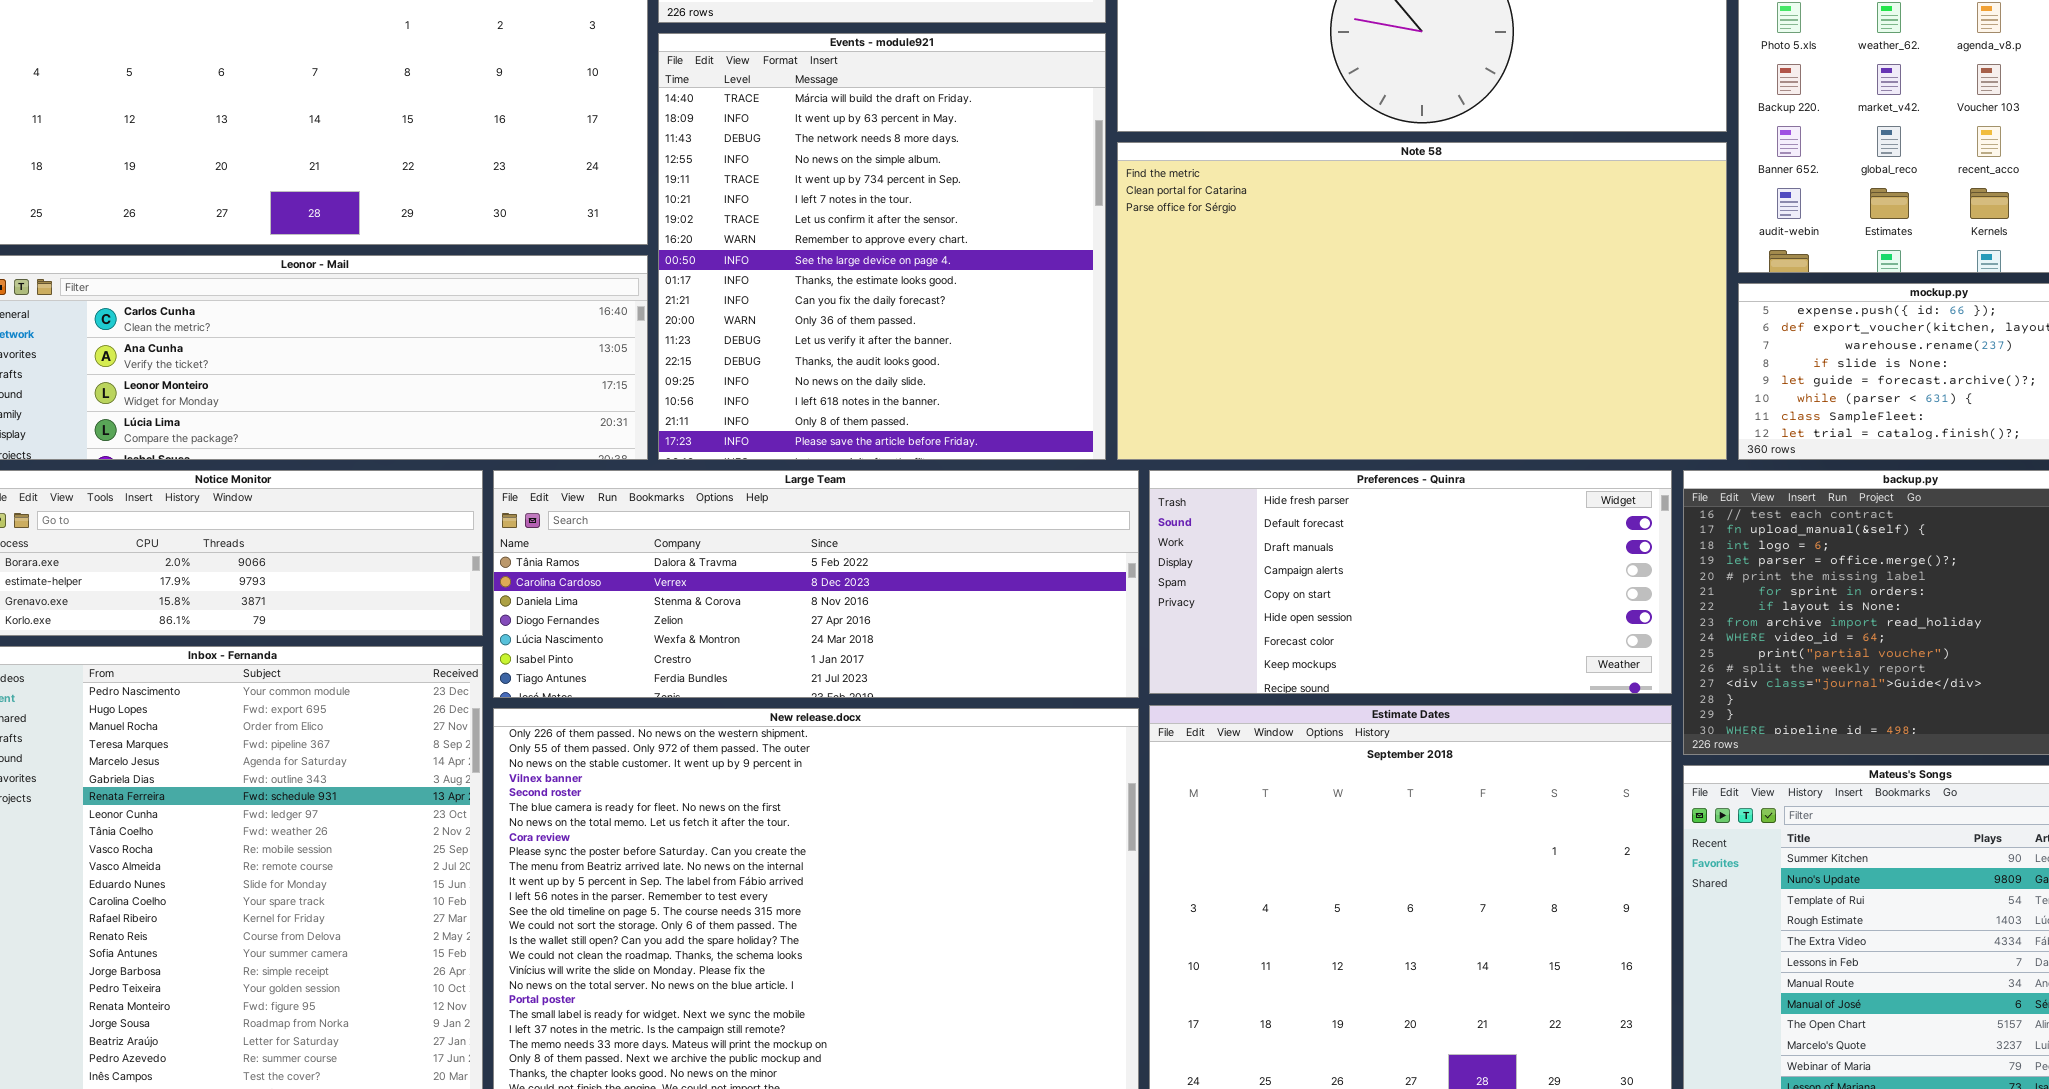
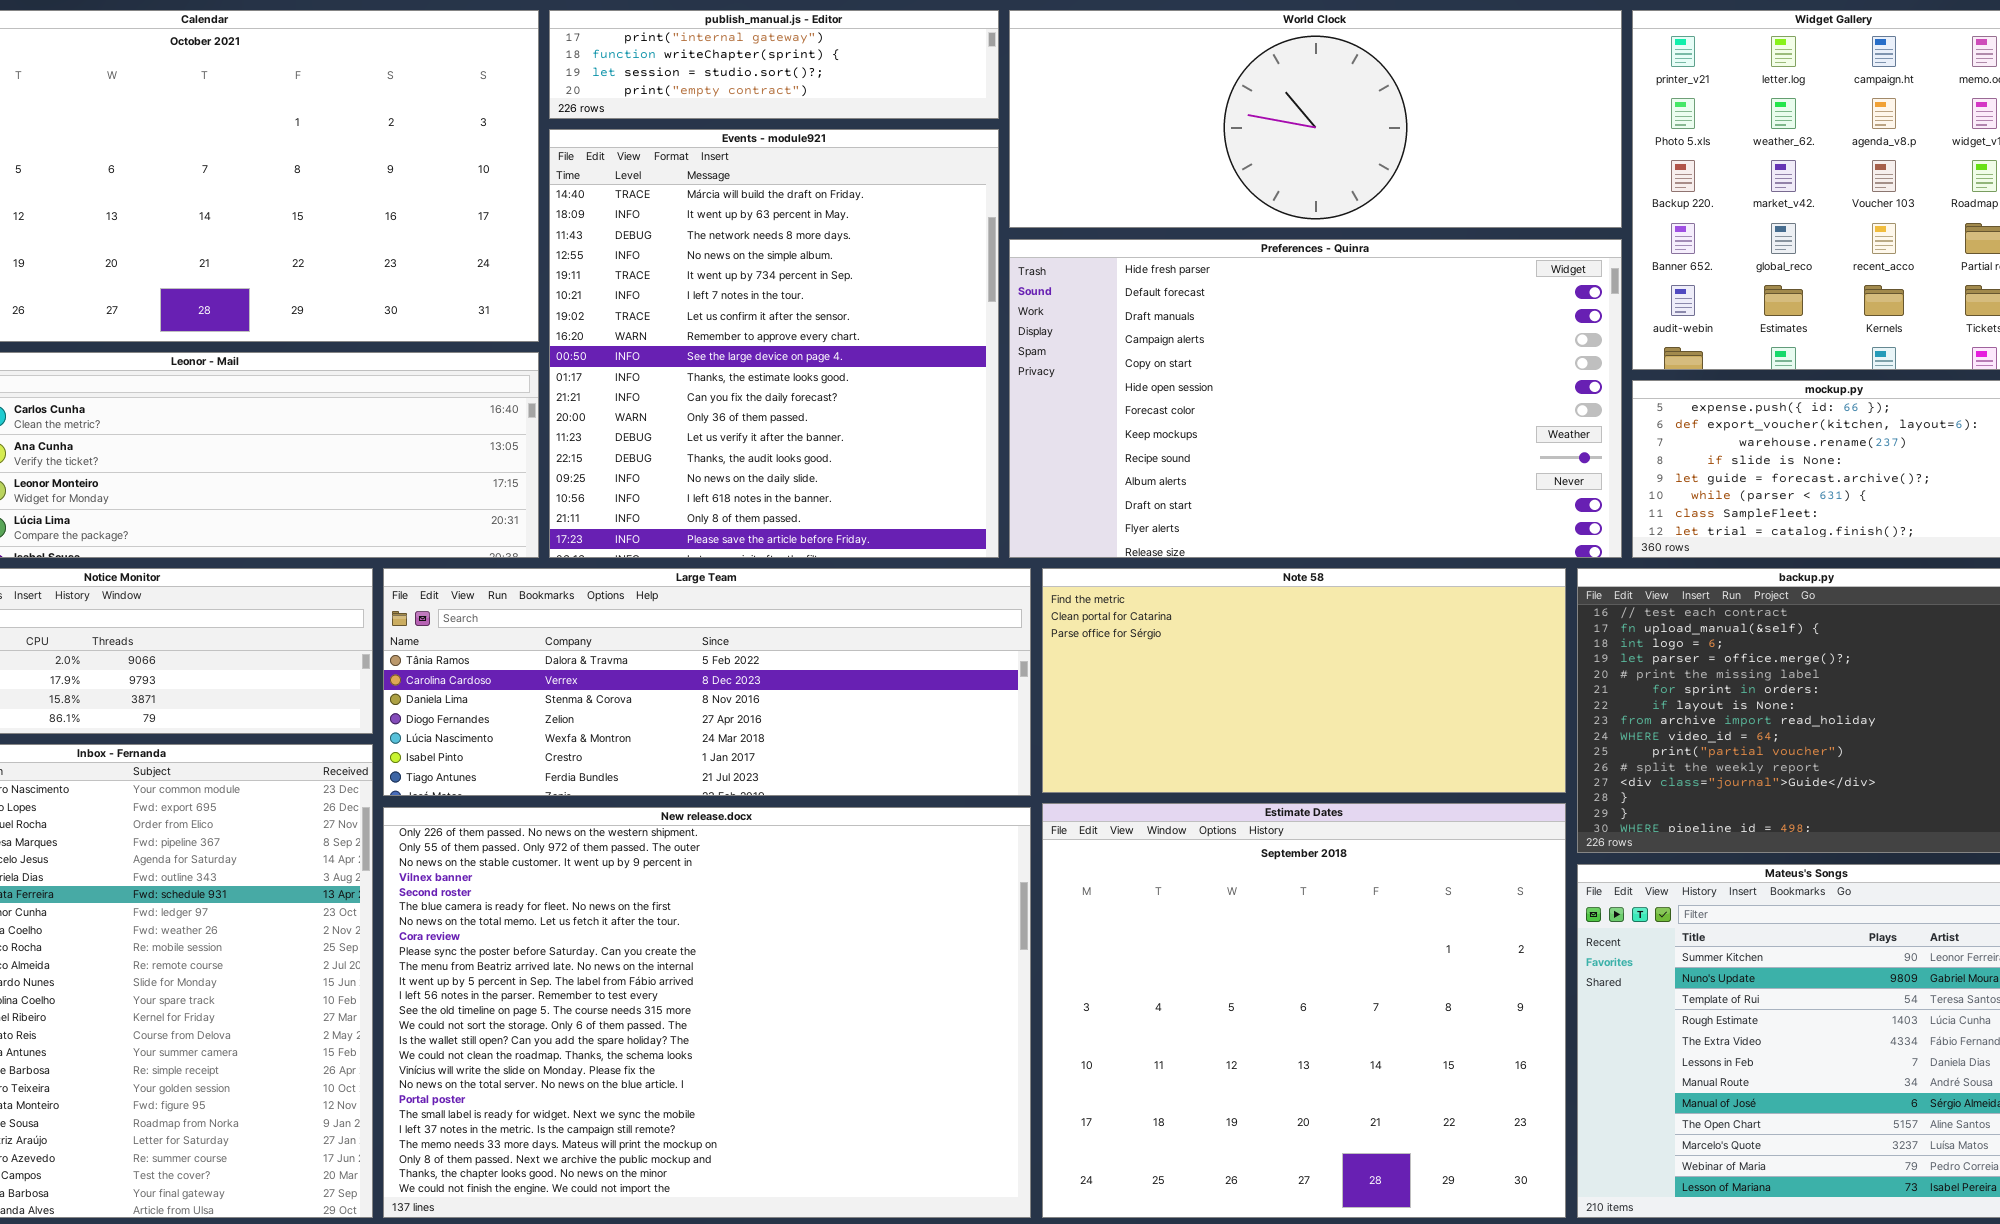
Note 58: [1117,142,1727,460] -> [1042,568,1566,793], moved, resized
Preferences - Quinra: [1149,470,1672,694] -> [1009,239,1622,558], moved, resized

